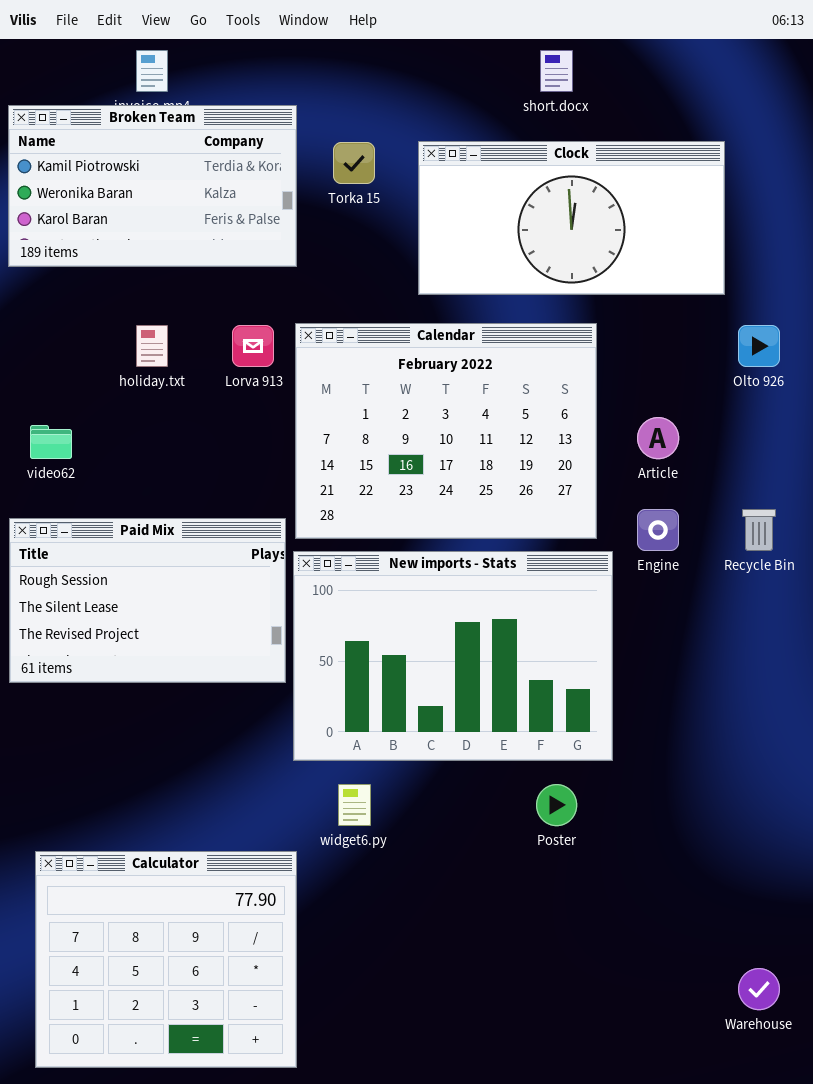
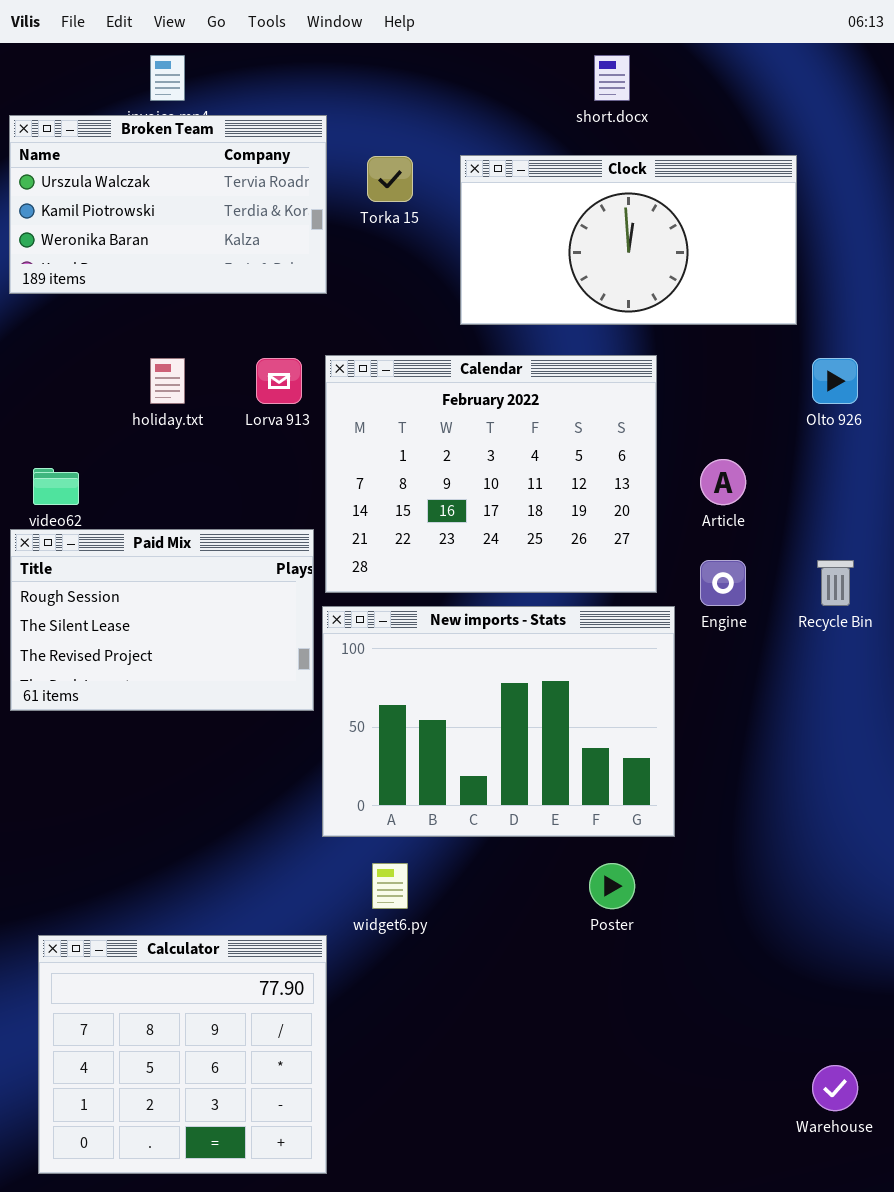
Broken Team: [8,105,297,267] -> [9,115,327,294], scrolled up 1 row
Paid Mix: [9,518,286,683] -> [10,529,314,711], moved

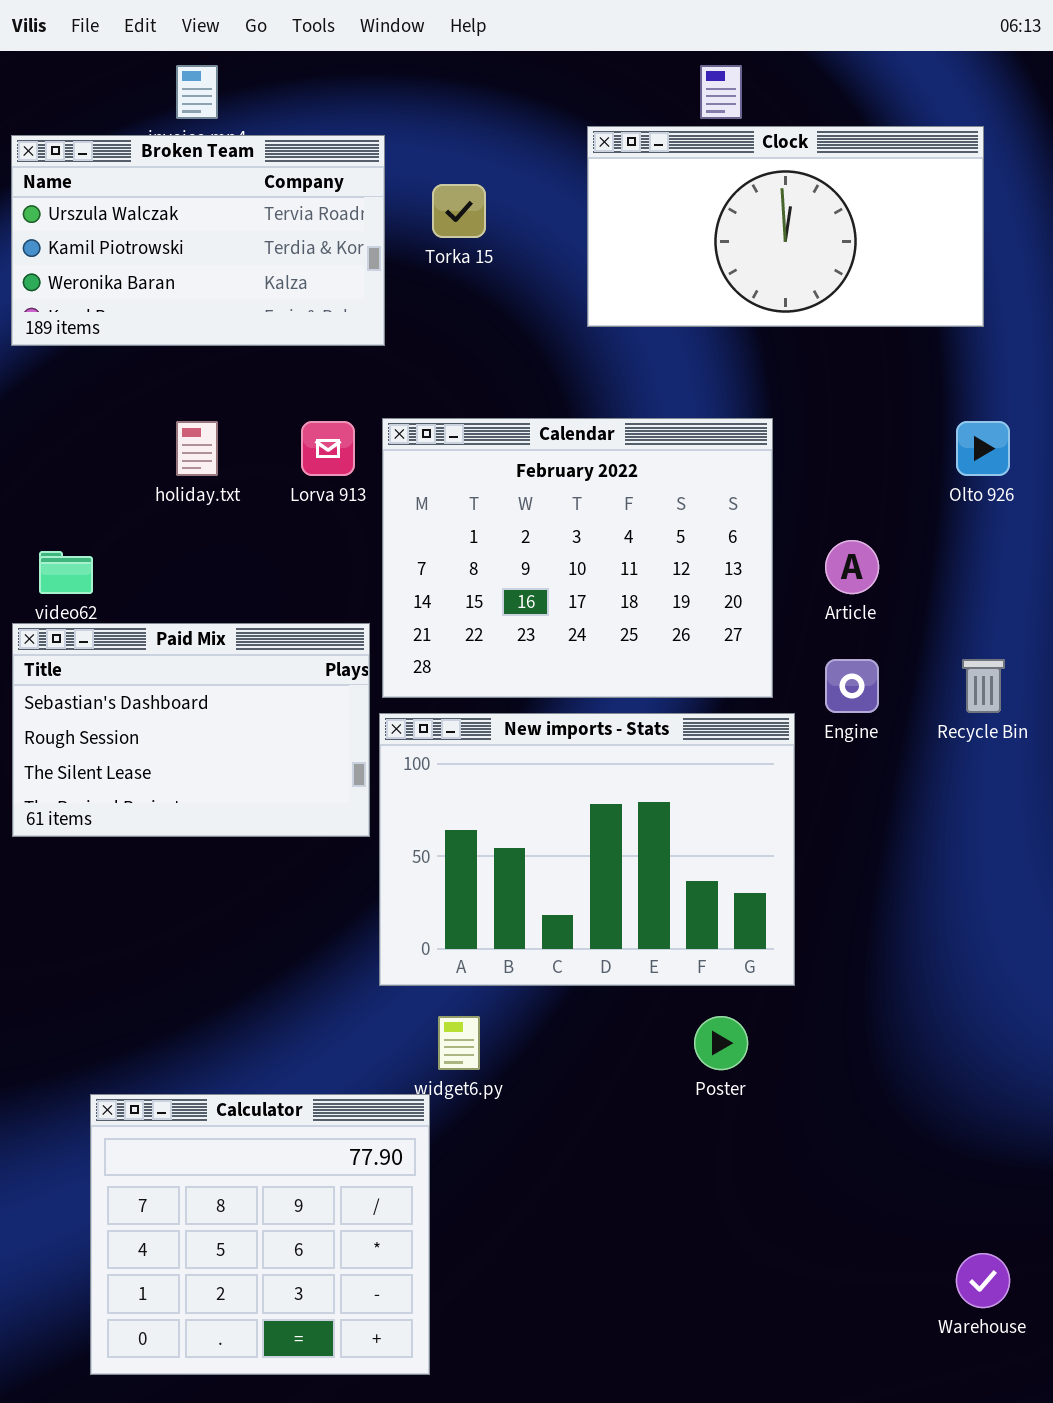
Clock: [460,155,797,325] -> [587,126,984,327], moved
Paid Mix: [10,529,314,711] -> [12,623,370,837], scrolled up 1 row
Calculator: [38,935,327,1174] -> [90,1094,430,1375], moved

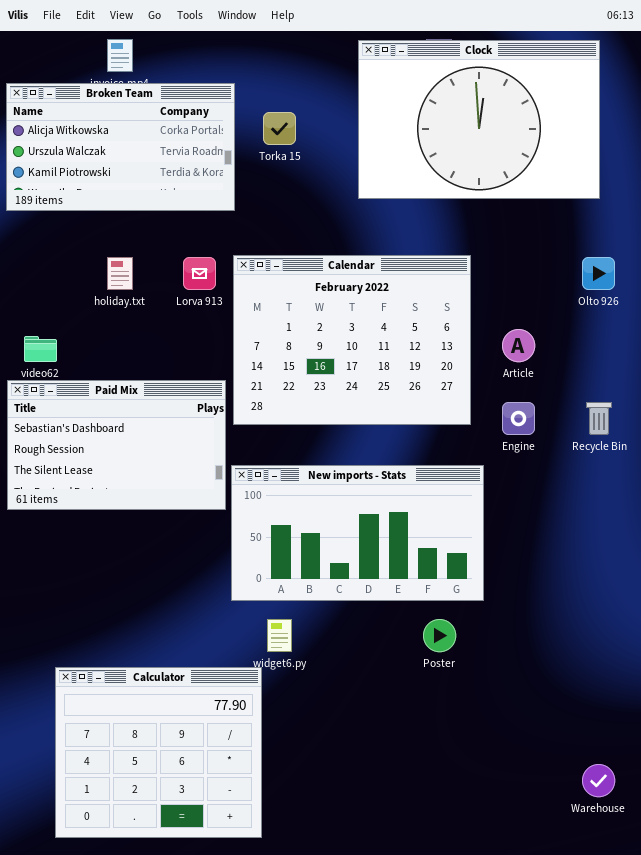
Clock: [587,126,984,327] -> [358,40,600,199], resized
Broken Team: [11,135,385,346] -> [6,83,235,211], scrolled up 1 row
New imports - Stats: [379,713,795,986] -> [231,465,484,601], resized

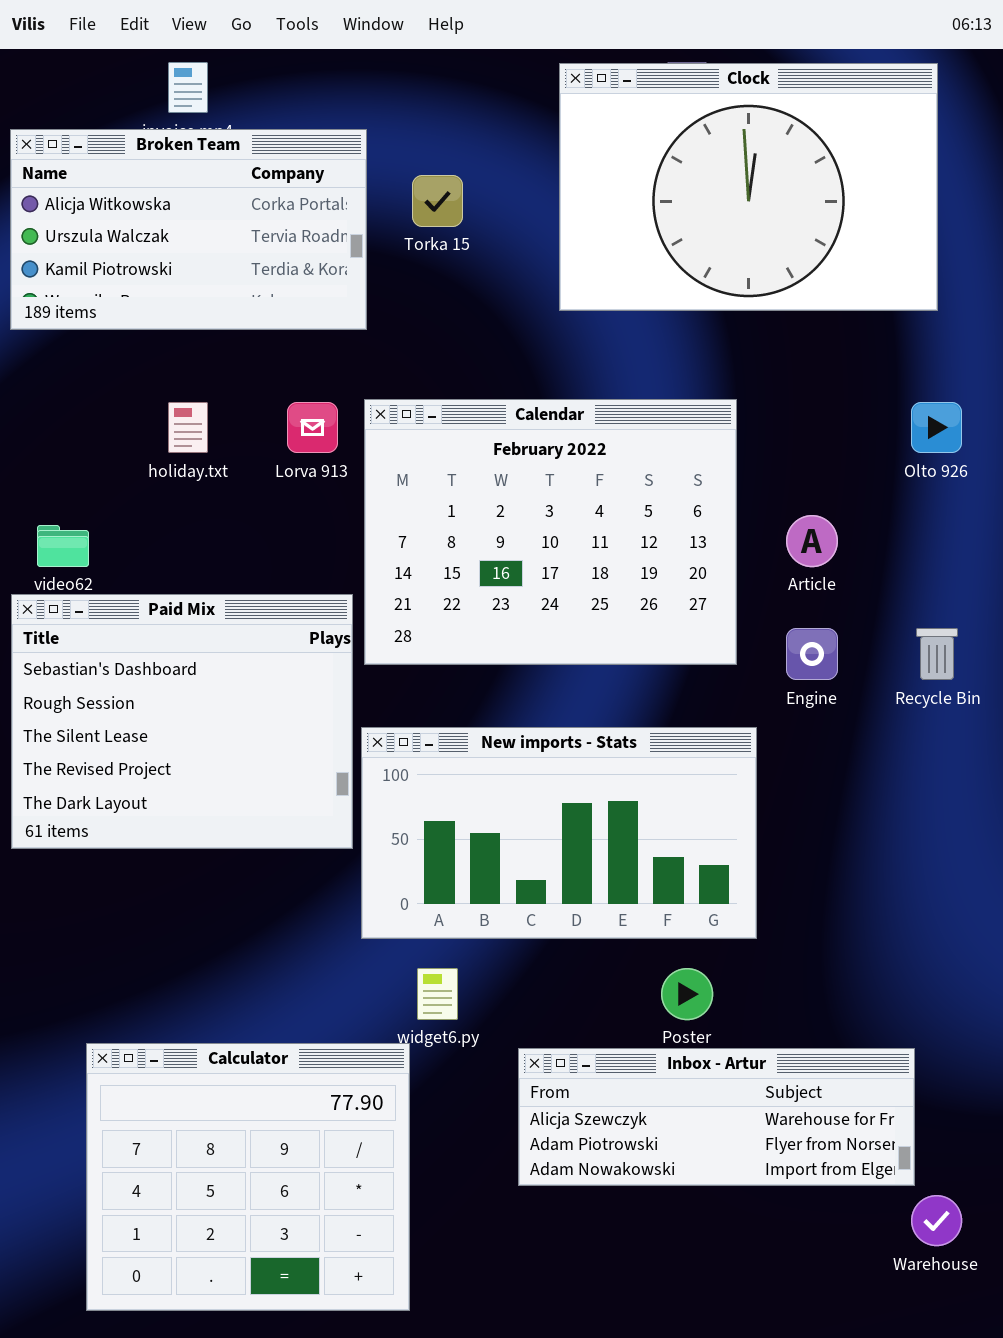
Paid Mix: [7,380,226,510] -> [11,594,353,849], resized
Inbox - Artur: none -> [518,1048,915,1186], opened

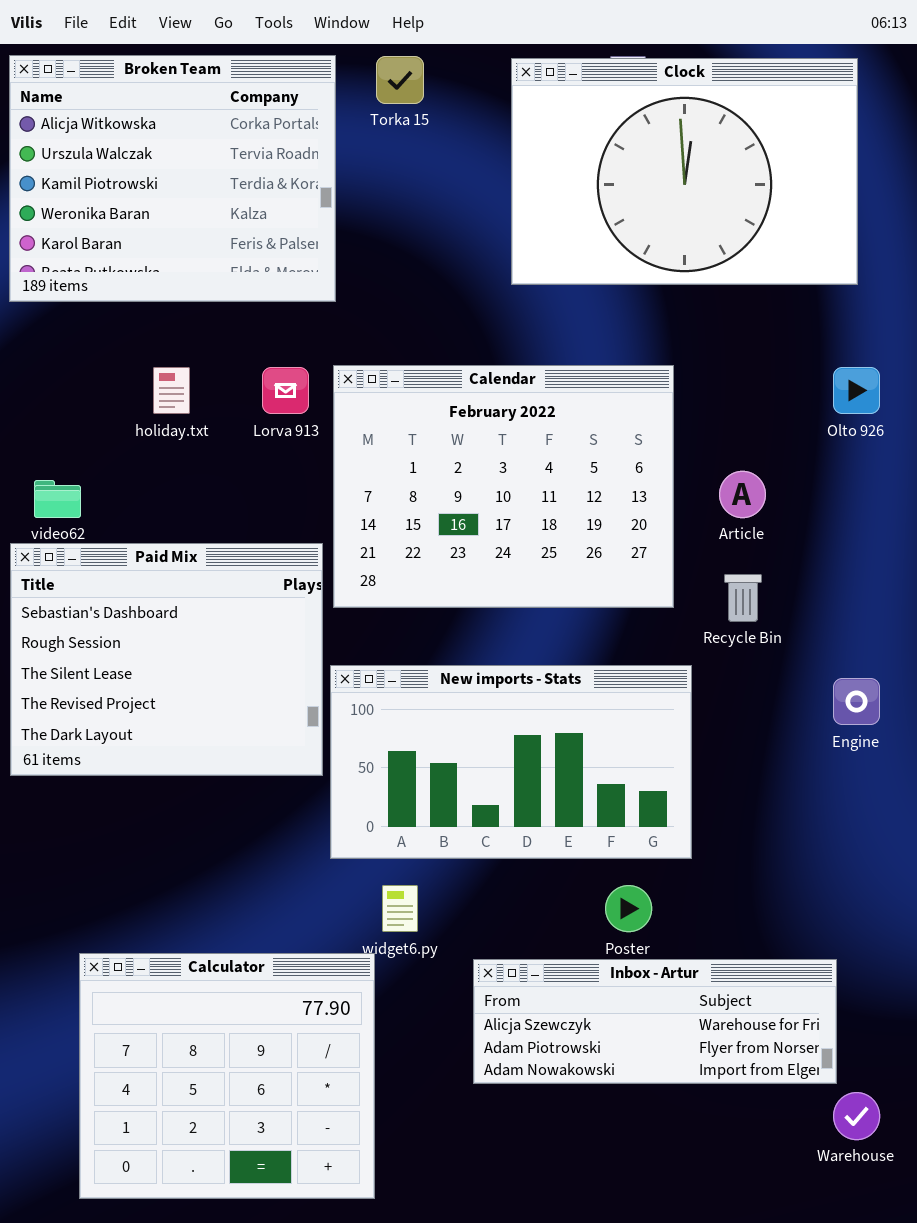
Broken Team: [10,129,367,330] -> [9,55,336,302], resized
Torka 15: [412,175,463,227] -> [376,56,424,104], moved
Engine: [786,628,838,680] -> [833,678,880,725], moved
Recycle Bin: [916,628,958,680] -> [724,574,762,622], moved

